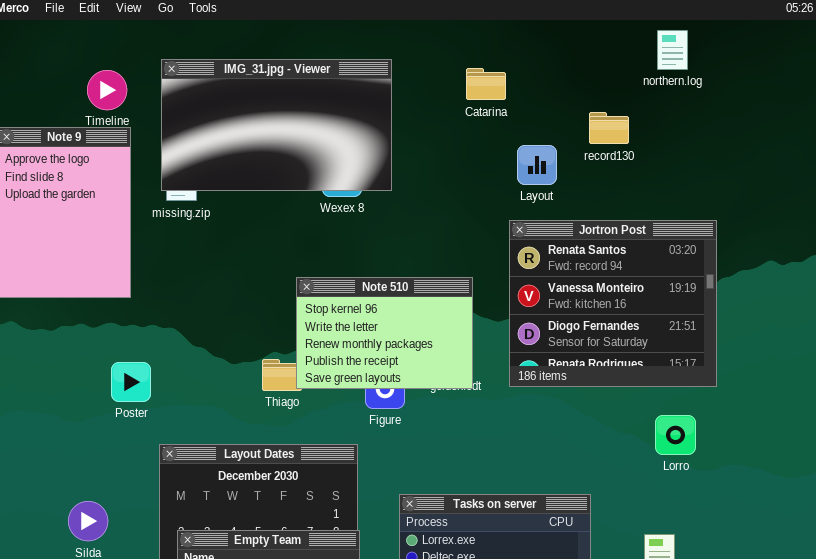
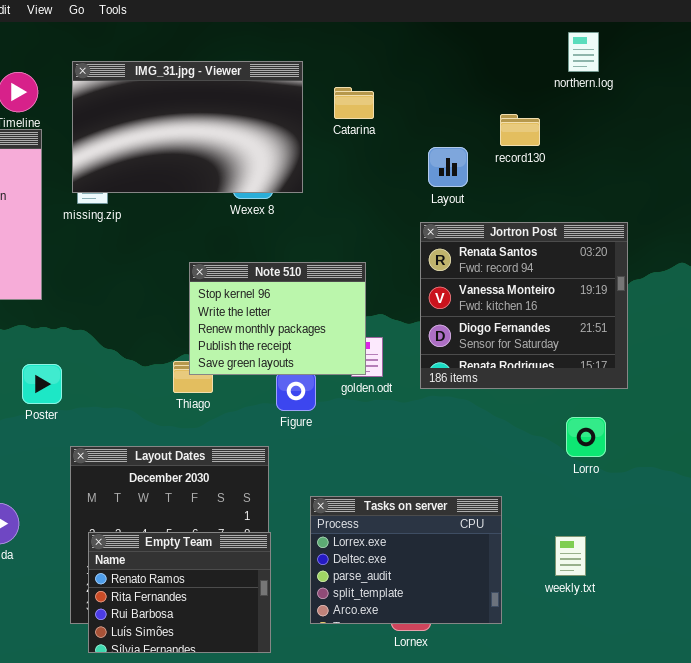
Catarina: [466,68,506,100] -> [334,87,374,119], moved
Note 510: [296,277,473,389] -> [189,262,366,375], moved

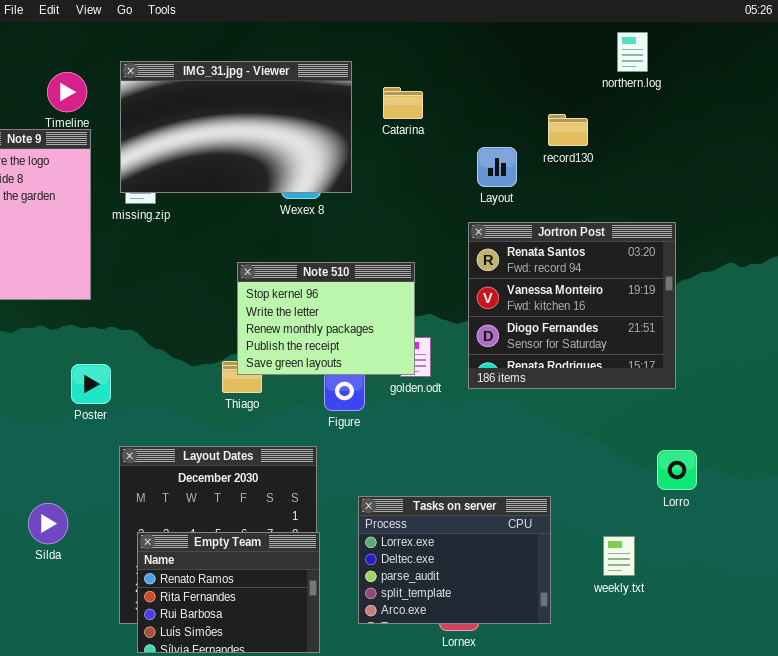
Lorro: [566,417,606,457] -> [657,450,697,490], moved

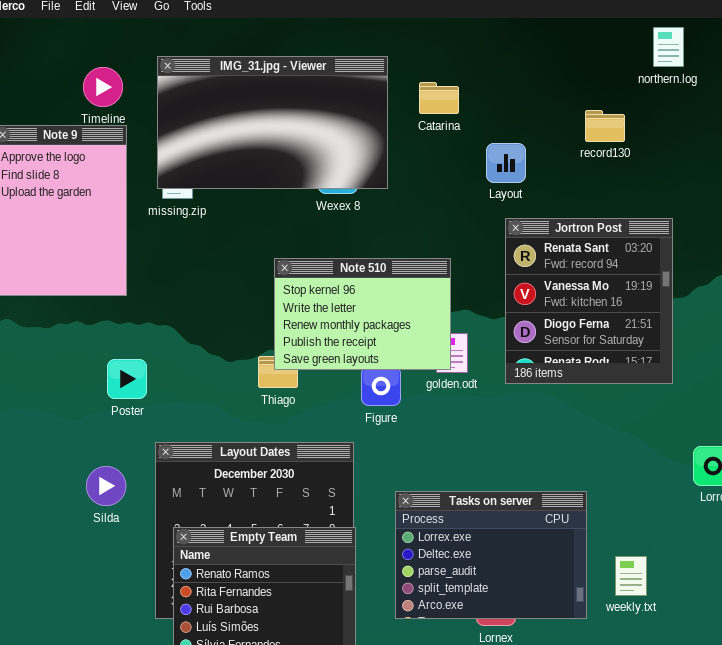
Layout: [477,147,517,187] -> [486,143,526,183], moved
Jortron Post: [468,222,676,389] -> [505,218,673,384], resized
Silda: [28,503,68,544] -> [86,466,126,506], moved
weekly.txt: [603,536,635,576] -> [615,556,647,596], moved

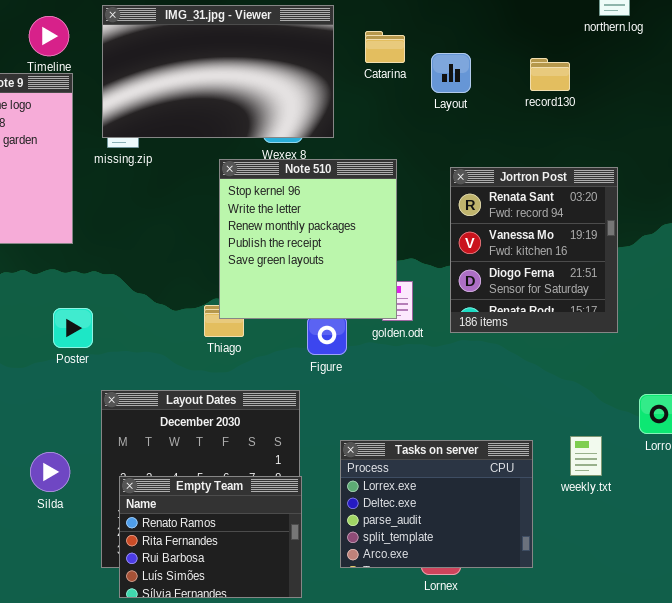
Layout: [486,143,526,183] -> [431,53,471,93], moved
Note 510: [274,258,451,370] -> [219,159,397,319], resized
Silda: [86,466,126,506] -> [30,452,70,492], moved
weekly.txt: [615,556,647,596] -> [570,436,602,476], moved

